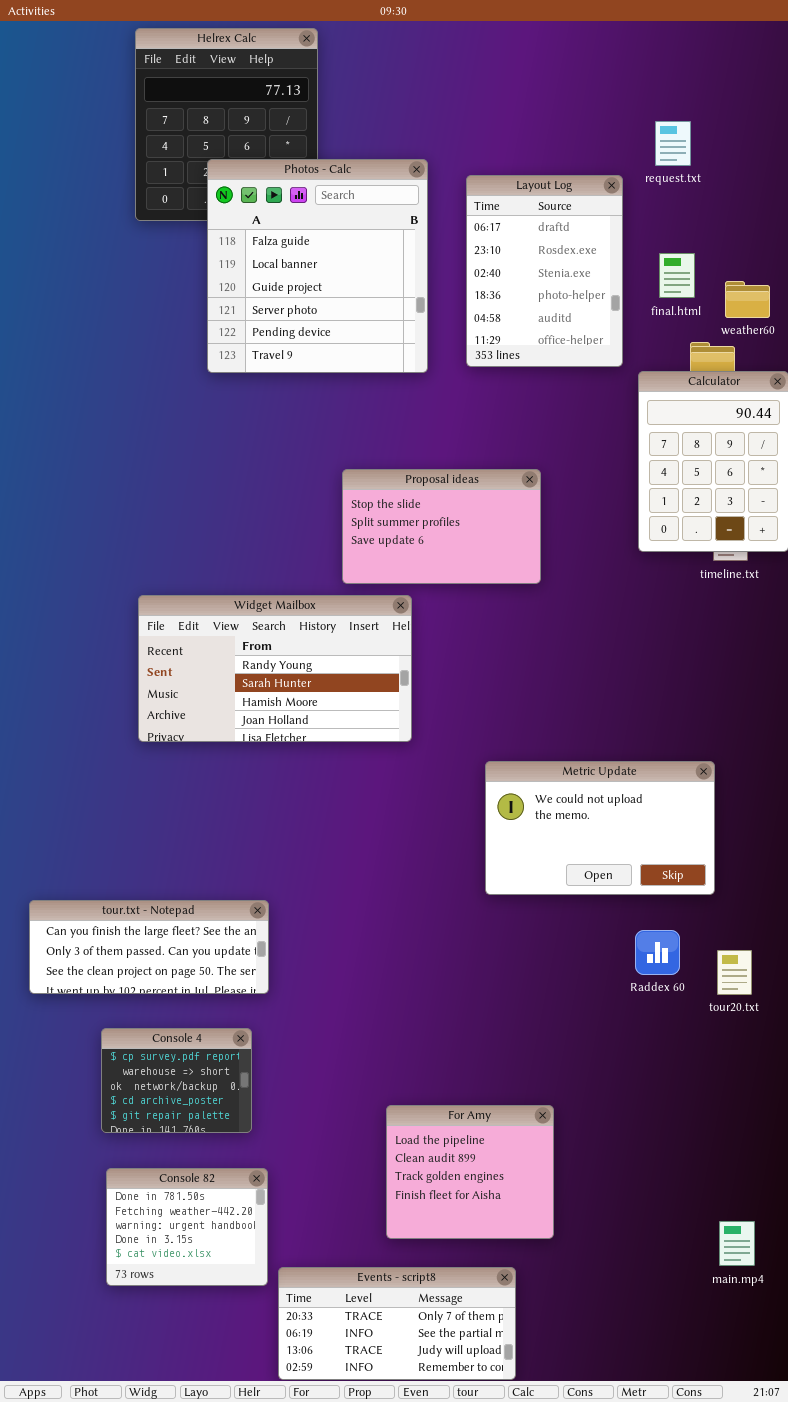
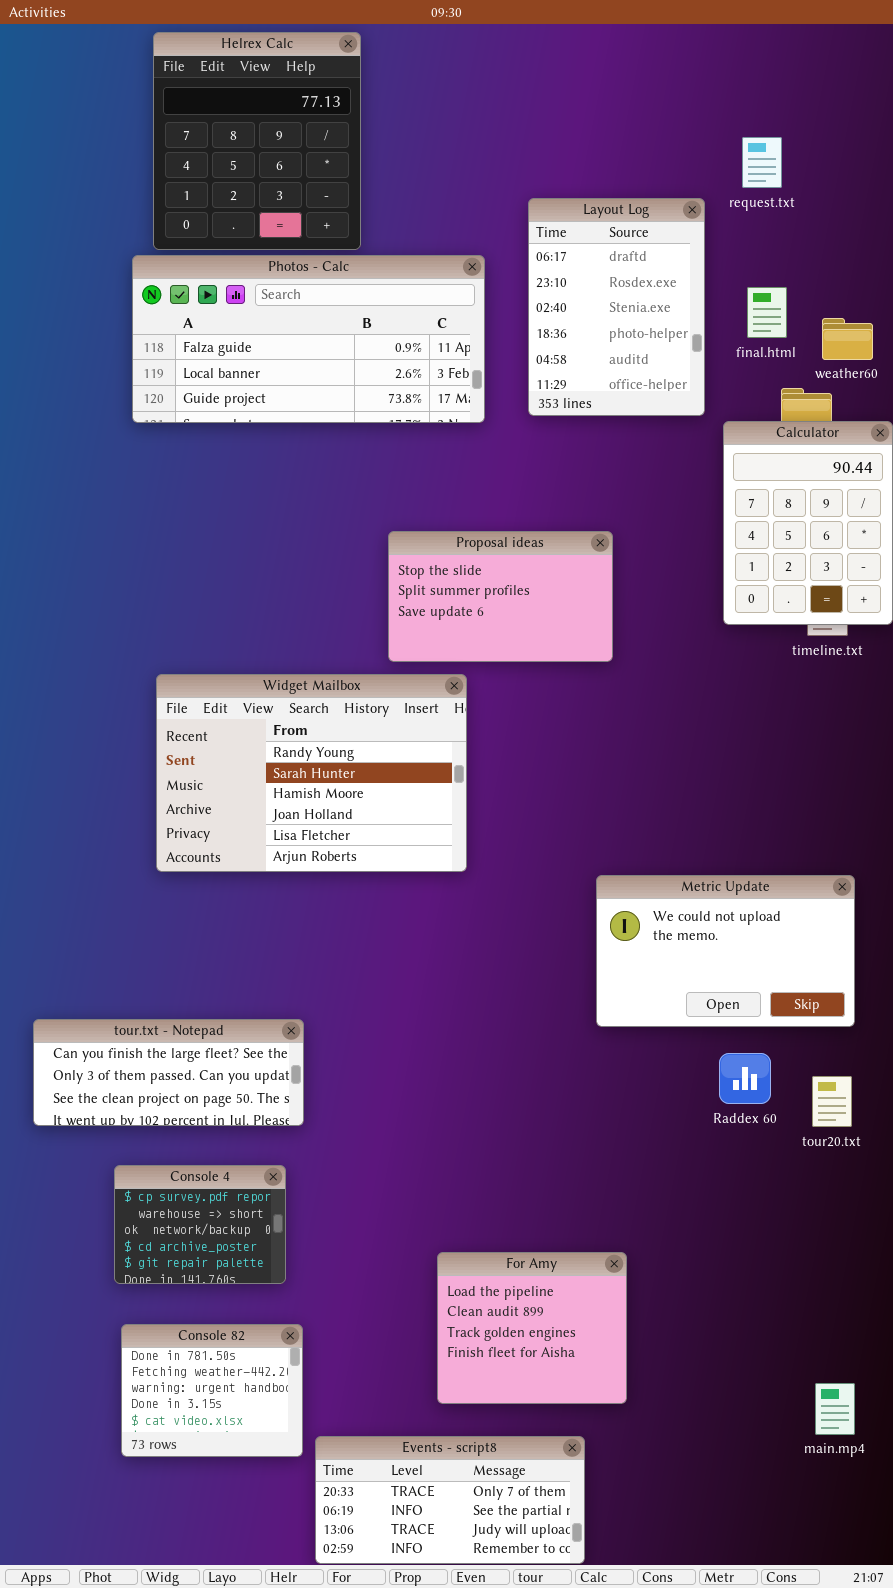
Photos - Calc: [207,159,428,373] -> [132,255,485,423], resized
Widget Mailbox: [138,595,412,742] -> [156,674,467,872], resized
Metric Update: [485,761,715,895] -> [596,875,855,1027], moved

